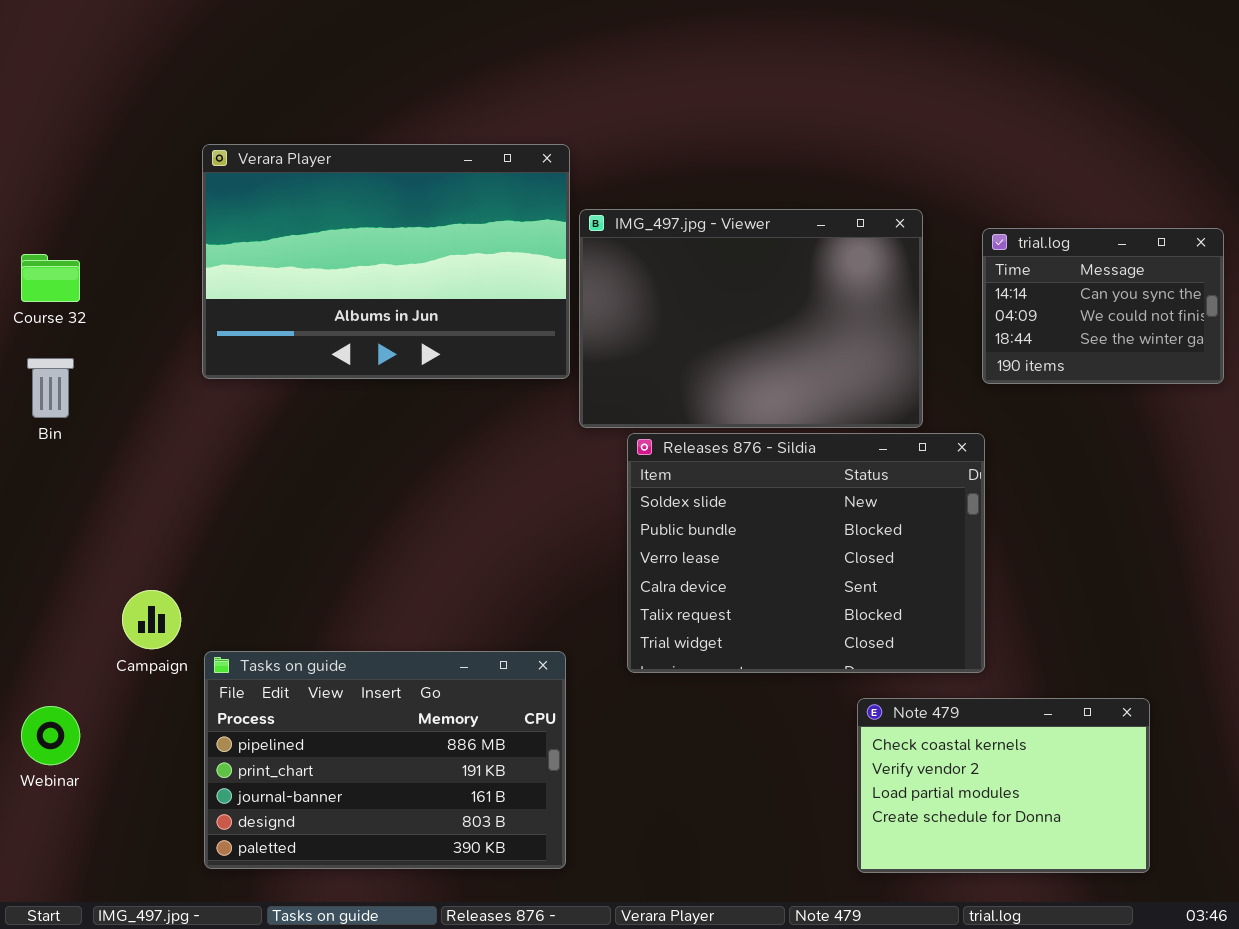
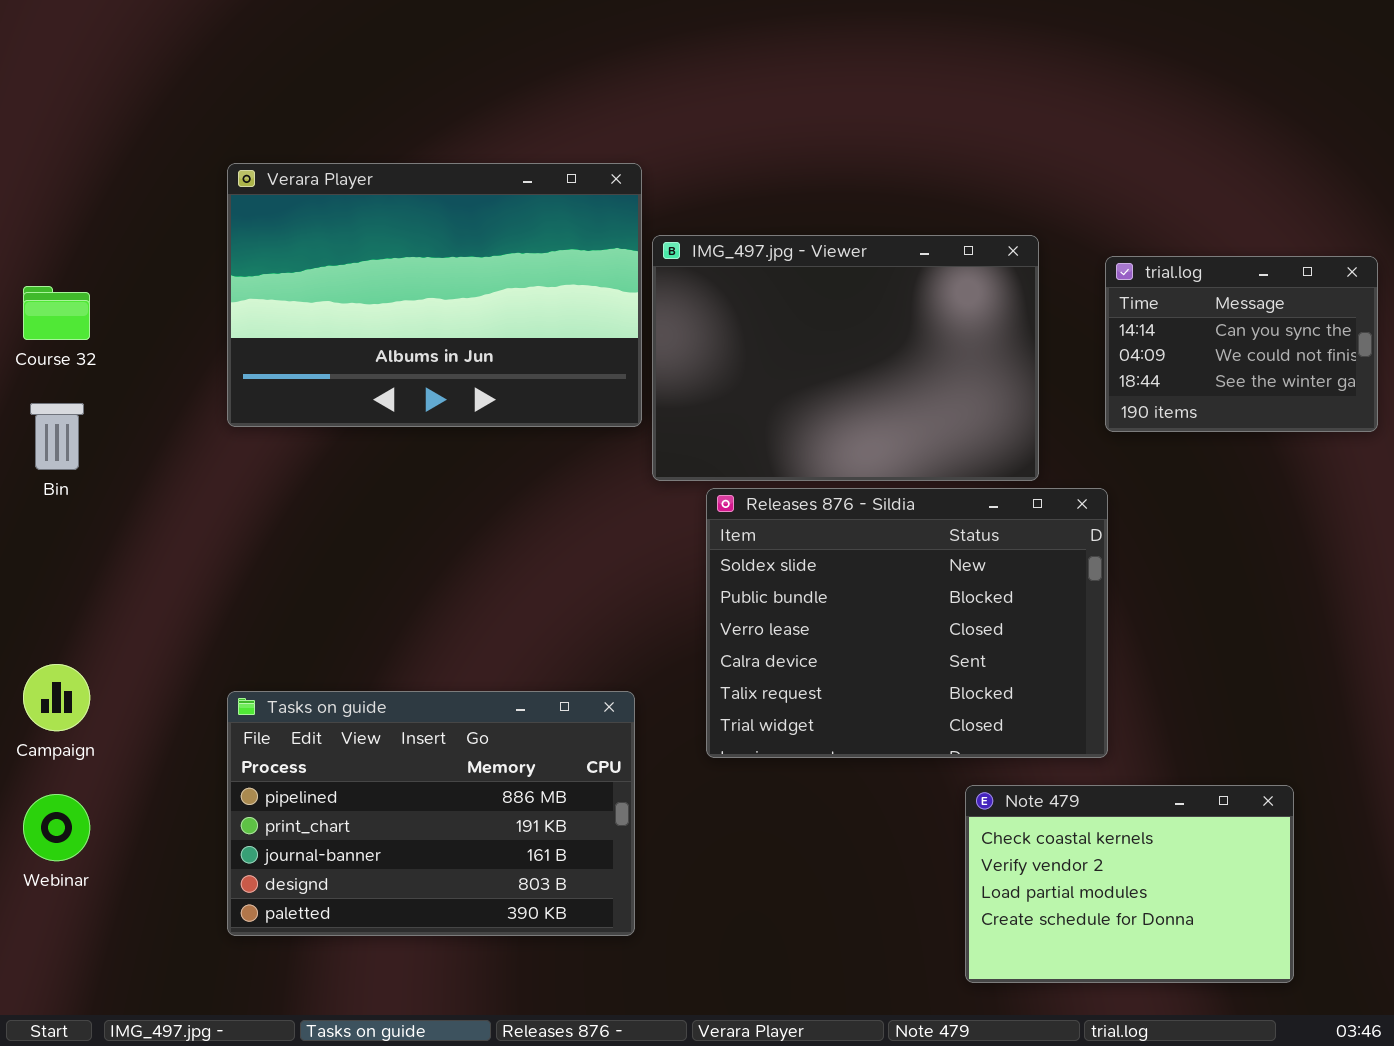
Campaign: [122,590,181,649] -> [23,664,90,731], moved
Tasks on guide: [204,651,566,869] -> [227,691,635,936], moved

